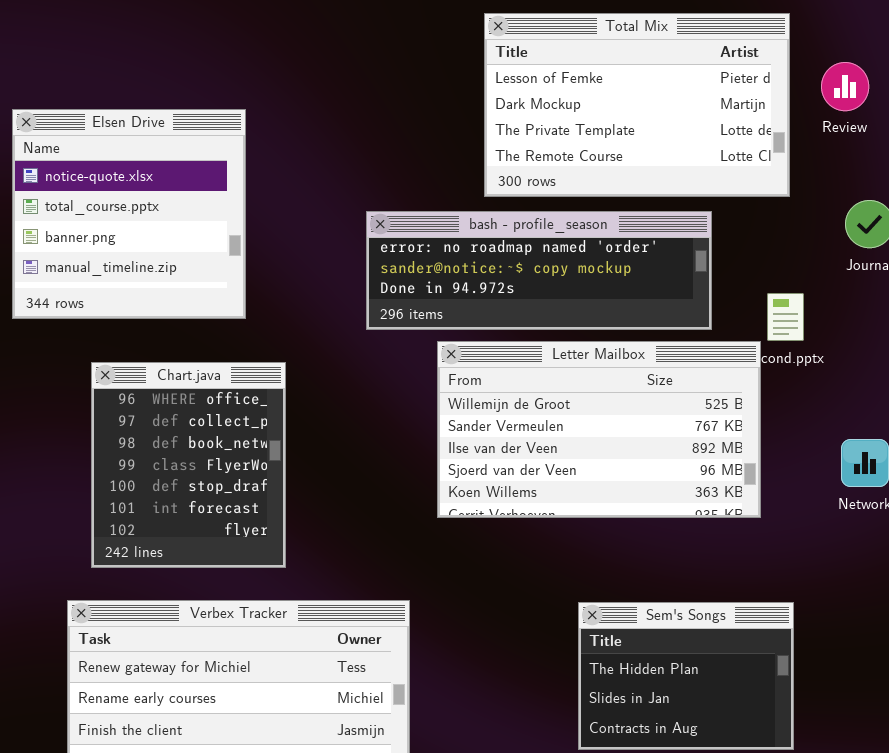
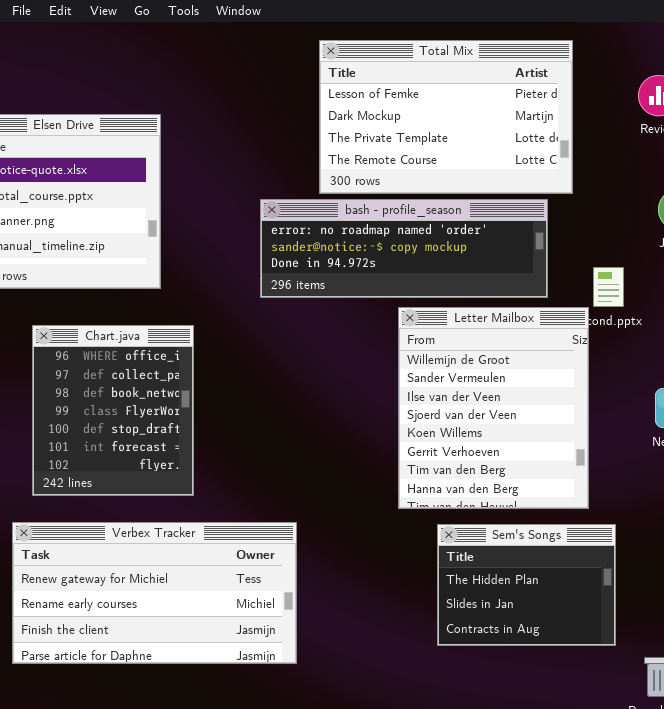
Total Mix: [484,13,790,197] -> [319,40,573,194], moved
Letter Mailbox: [437,341,761,518] -> [398,307,589,509], resized

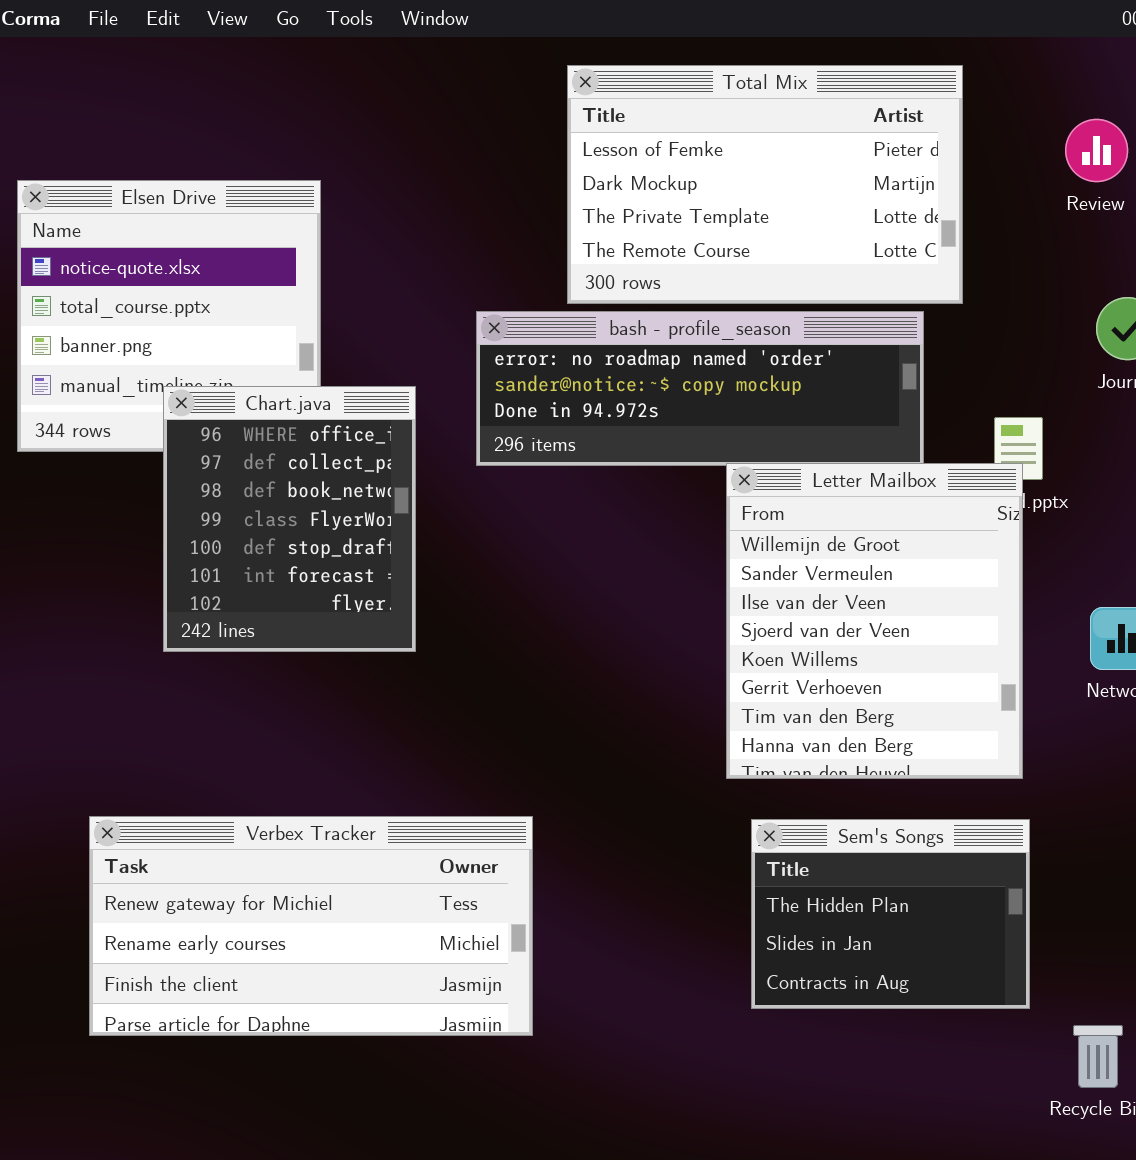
Letter Mailbox: [398,307,589,509] -> [726,463,1023,779], moved
Chart.java: [32,325,194,496] -> [163,386,416,652], moved

